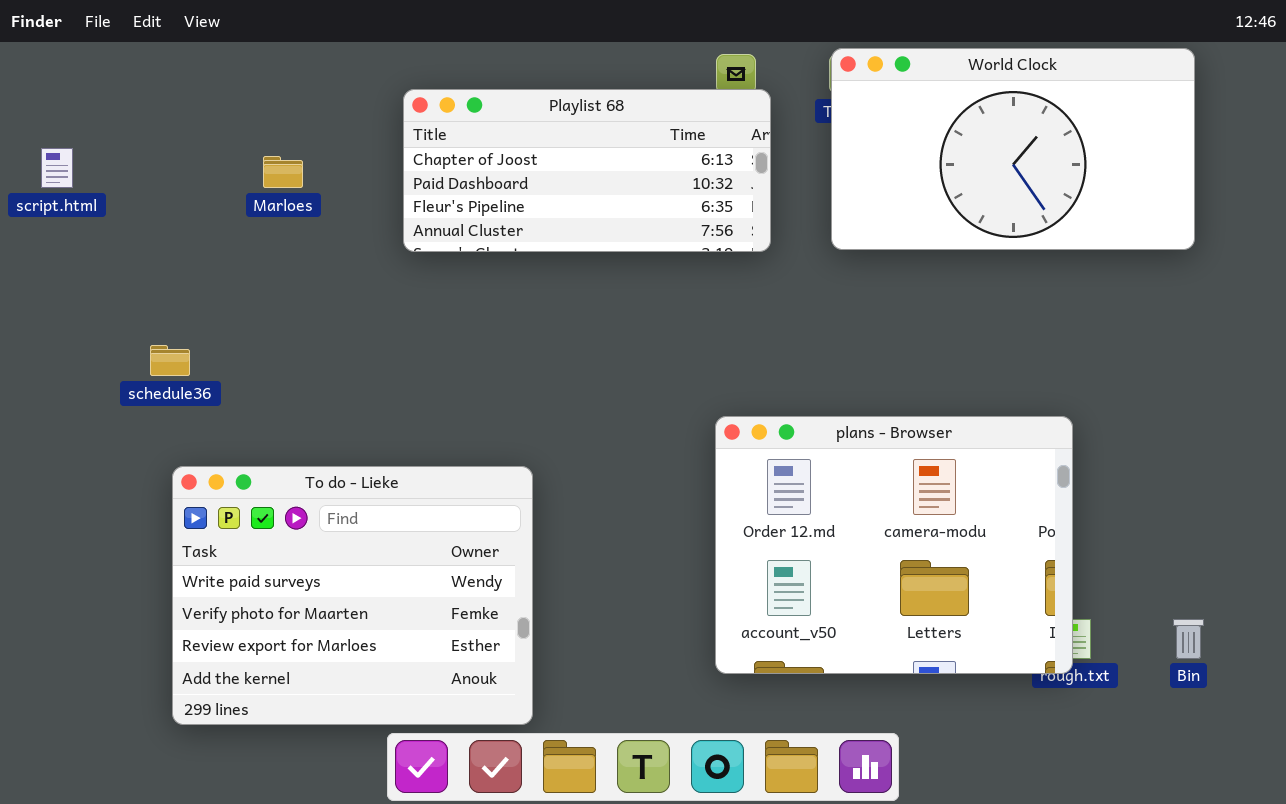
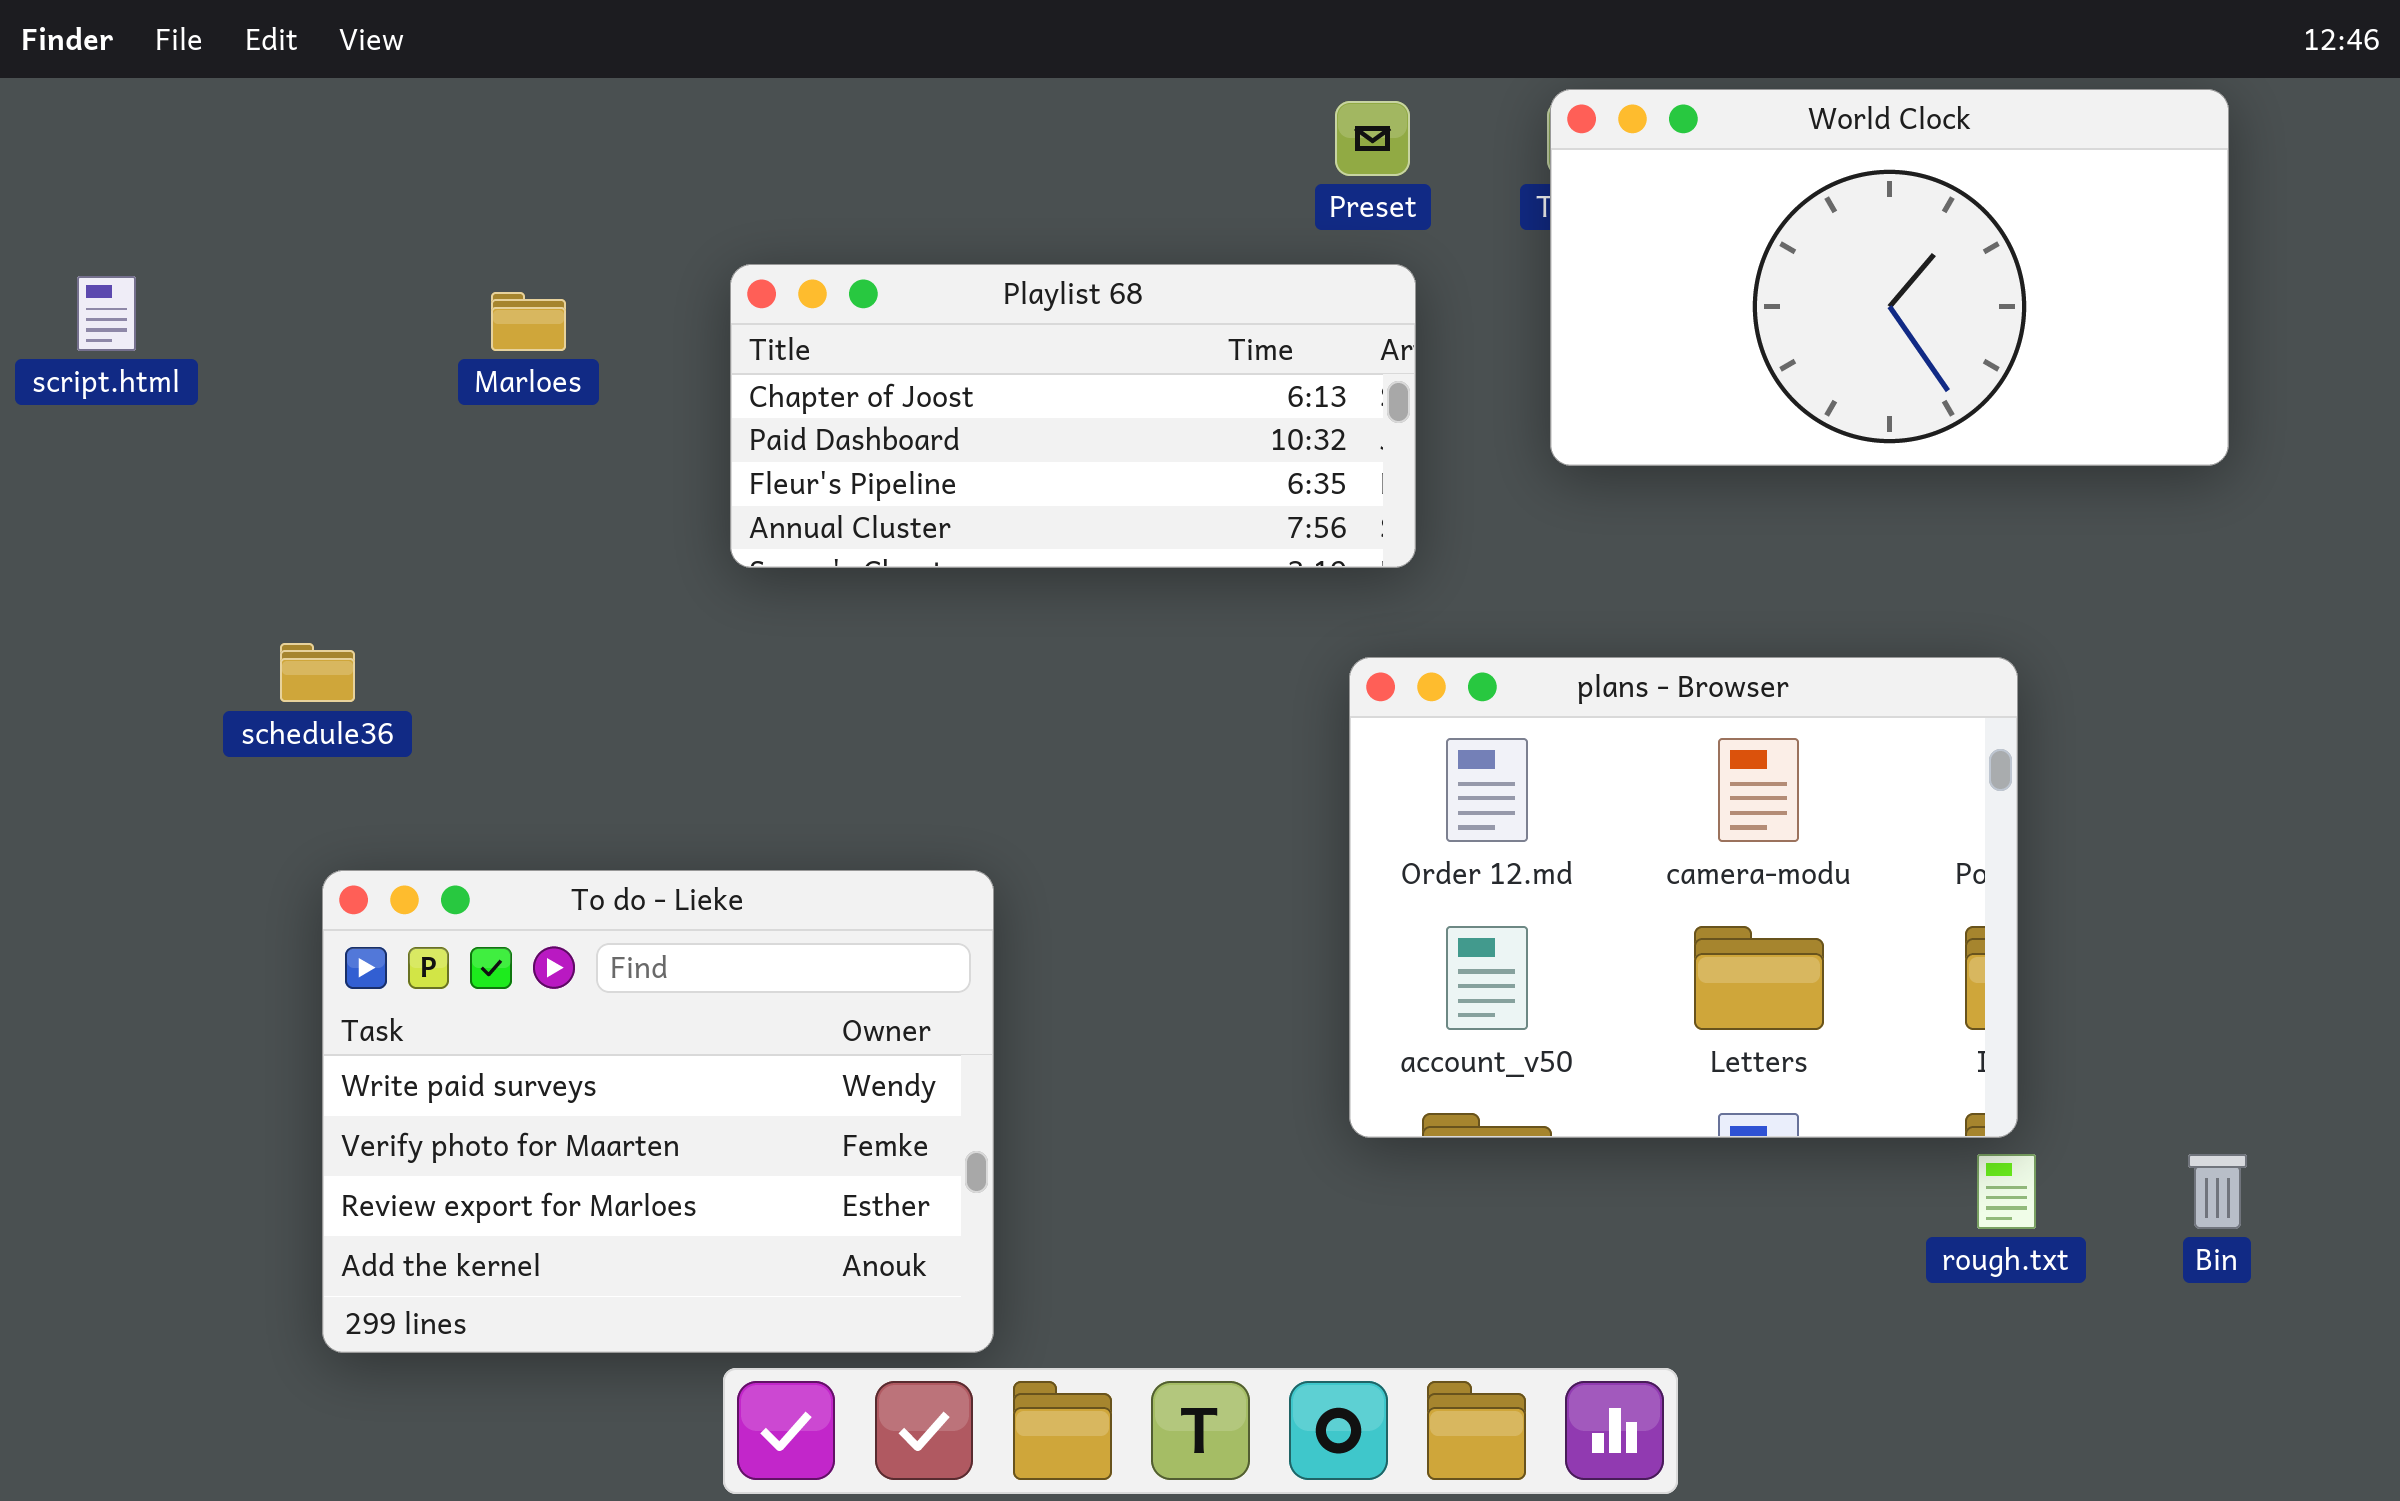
Playlist 68: [403,89,771,252] -> [730,264,1416,568], moved
plans - Browser: [715,416,1073,674] -> [1349,657,2018,1138], moved

